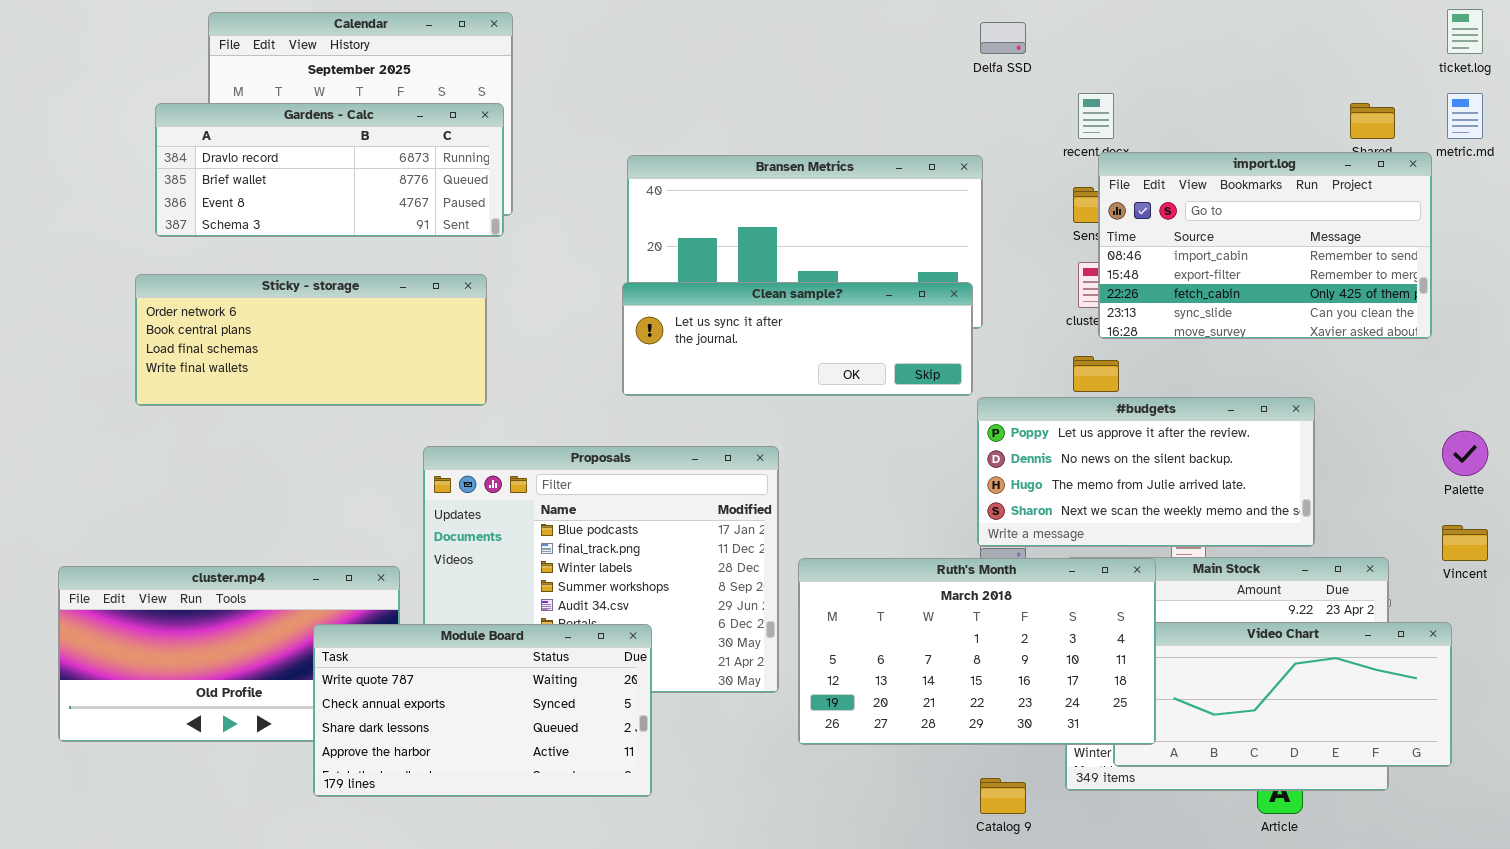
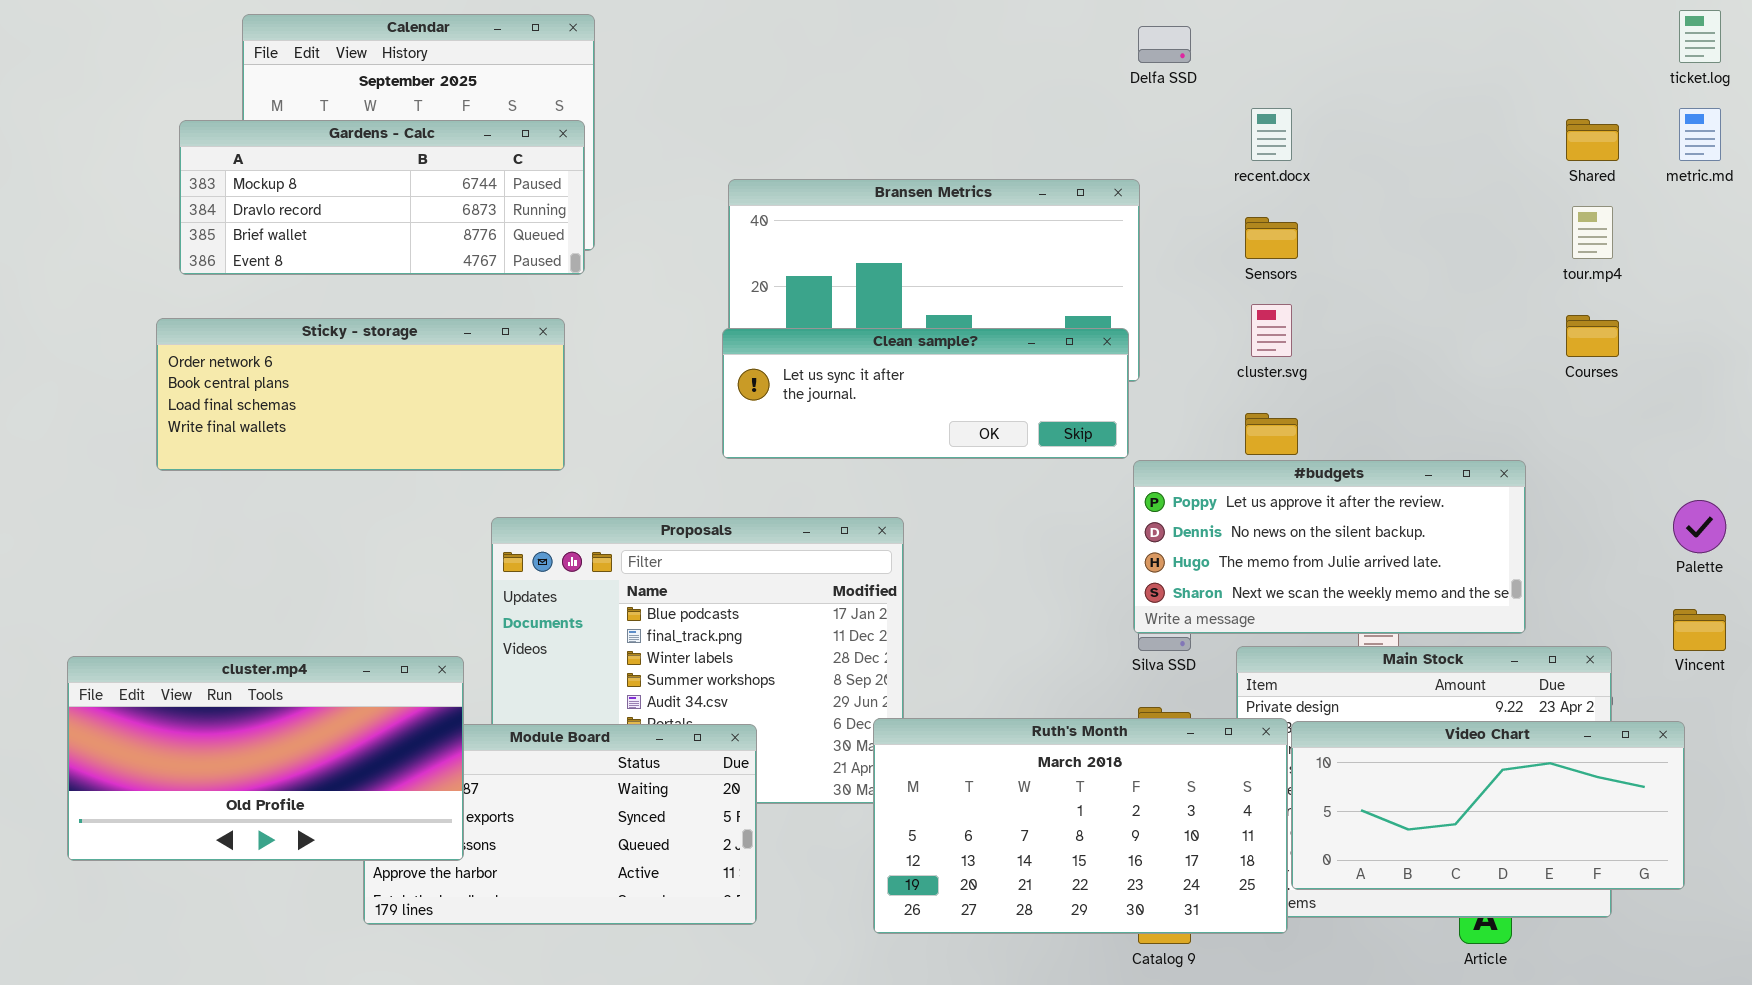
Gardens - Calc: [155,103,504,237] -> [179,120,585,275], scrolled up 1 row
import.log: [1098,152,1432,339] -> none, closed
Ruth's Month: [798,558,1156,745] -> [873,718,1288,934], moved
cluster.mp4: [58,566,400,742] -> [67,656,464,861], raised

